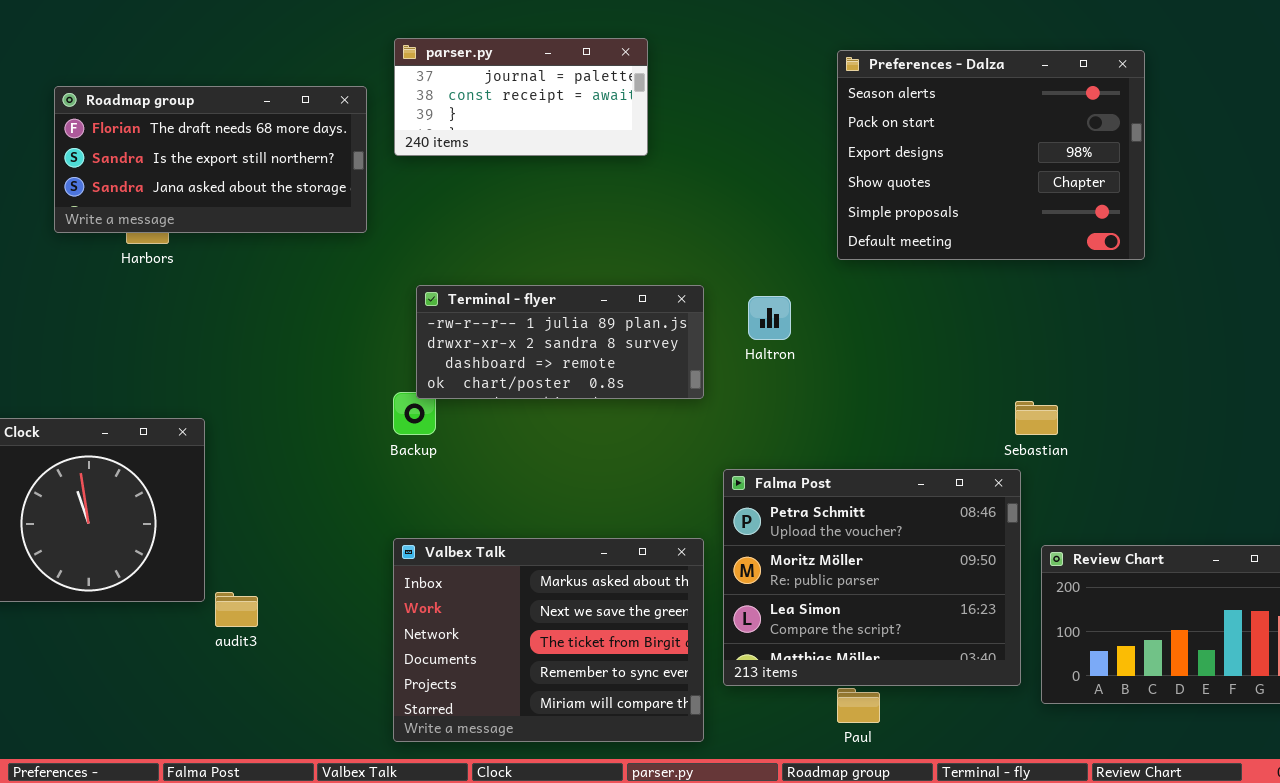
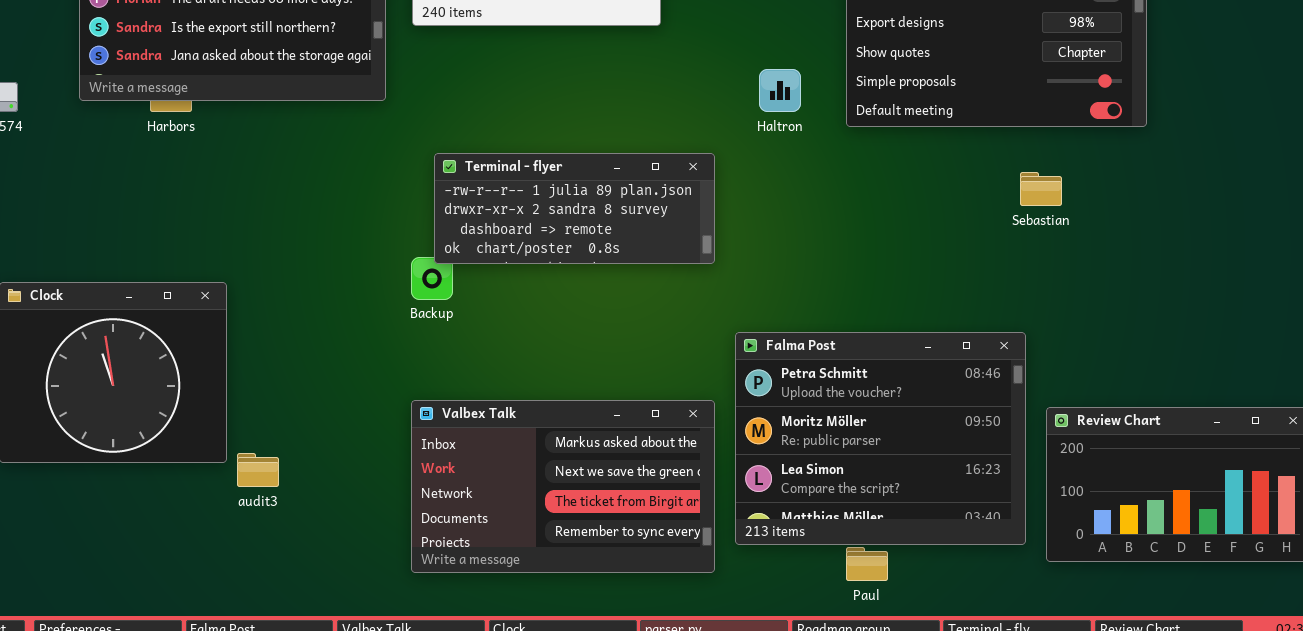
Haltron: [748,296,791,340] -> [759,69,801,112], moved
Sebastian: [1015,401,1058,435] -> [1020,172,1062,206], moved
Valbex Talk: [393,538,704,742] -> [411,400,715,573], resized

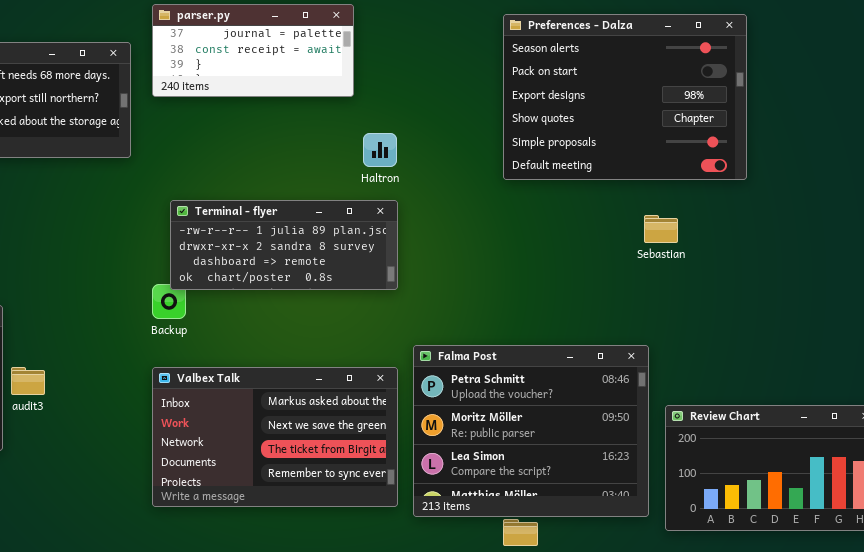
Haltron: [759,69,801,112] -> [363,133,397,167], moved
Valbex Talk: [411,400,715,573] -> [152,367,398,507], moved
audit3: [237,453,279,487] -> [11,367,45,395], moved

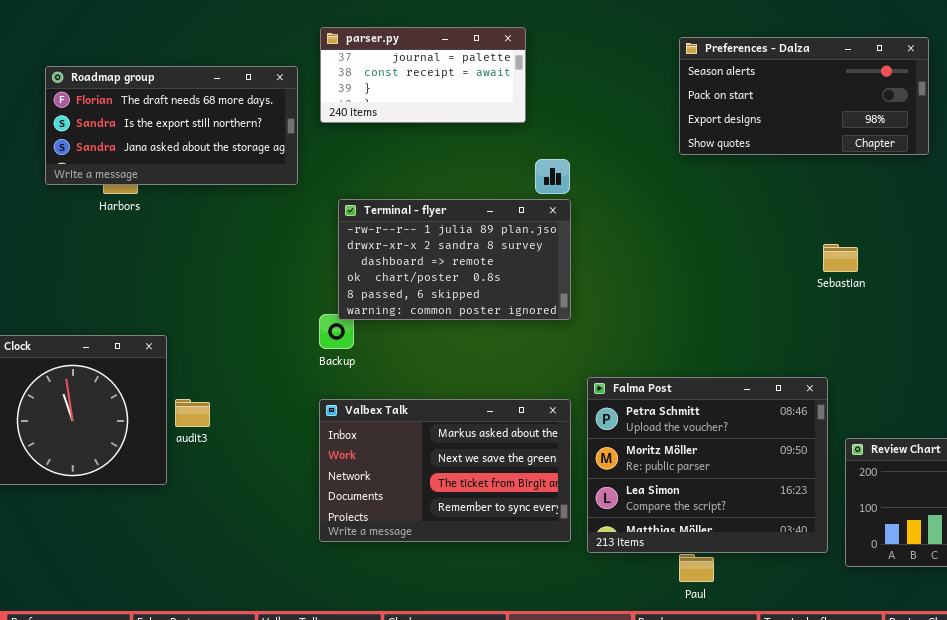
Preferences - Dalza: [503,14,747,180] -> [679,37,929,155], resized
Terminal - flyer: [170,200,398,290] -> [338,199,571,320], resized

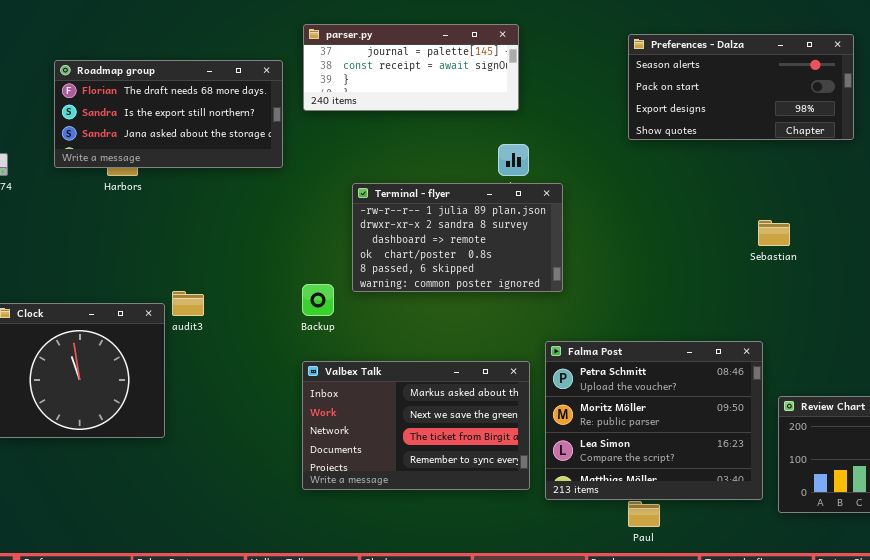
parser.py: [320,27,526,123] -> [303,24,519,111], resized
Terminal - flyer: [338,199,571,320] -> [352,183,563,292], moved
audit3: [175,399,210,427] -> [172,291,204,316], moved

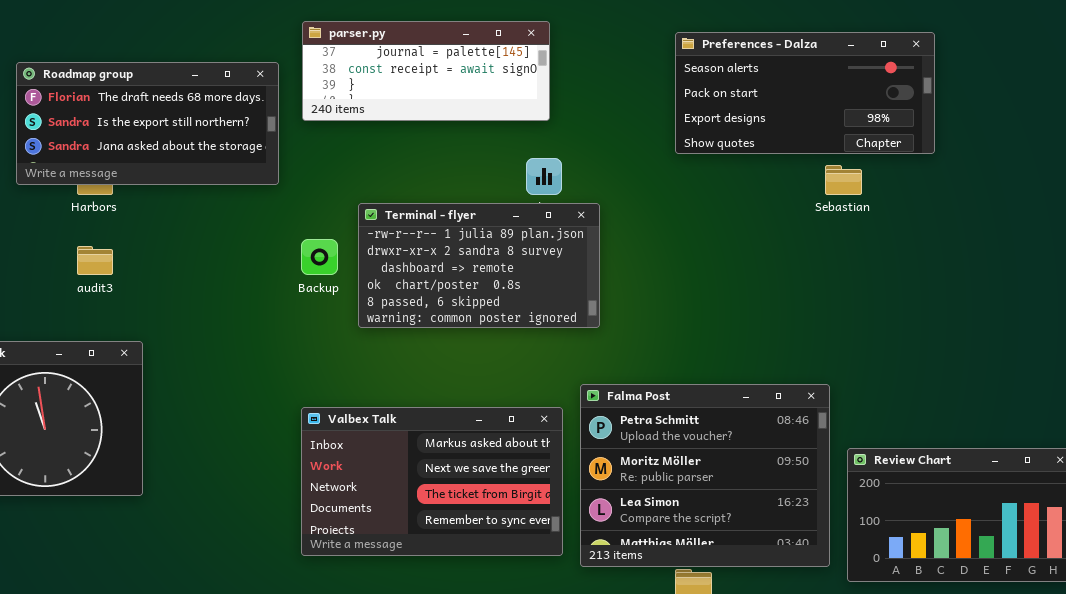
Sebastian: [758,220,790,246] -> [825,165,862,195], moved
Backup: [302,284,334,316] -> [301,239,338,275], moved
audit3: [172,291,204,316] -> [77,246,113,275], moved

